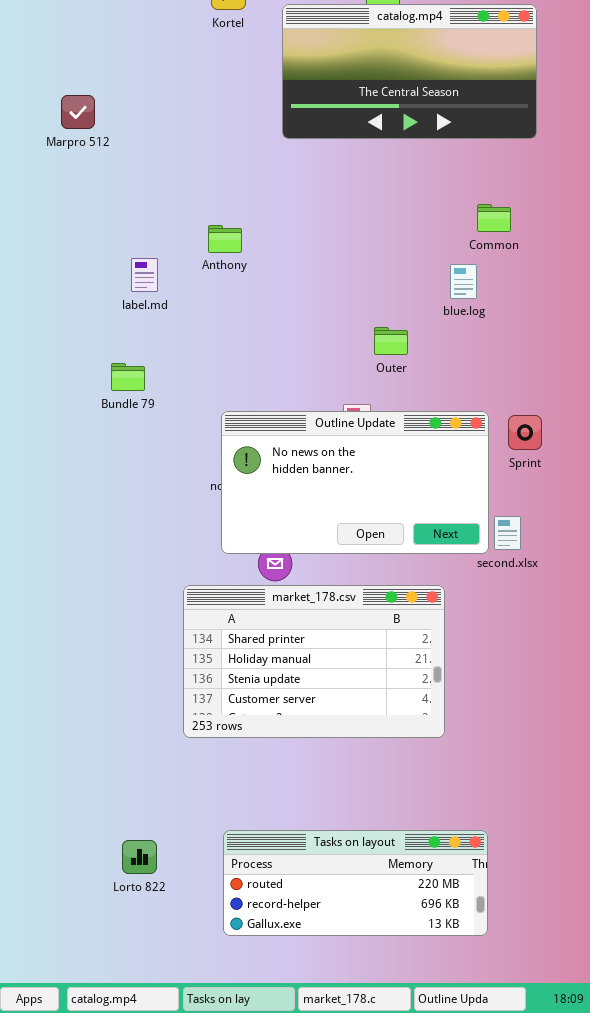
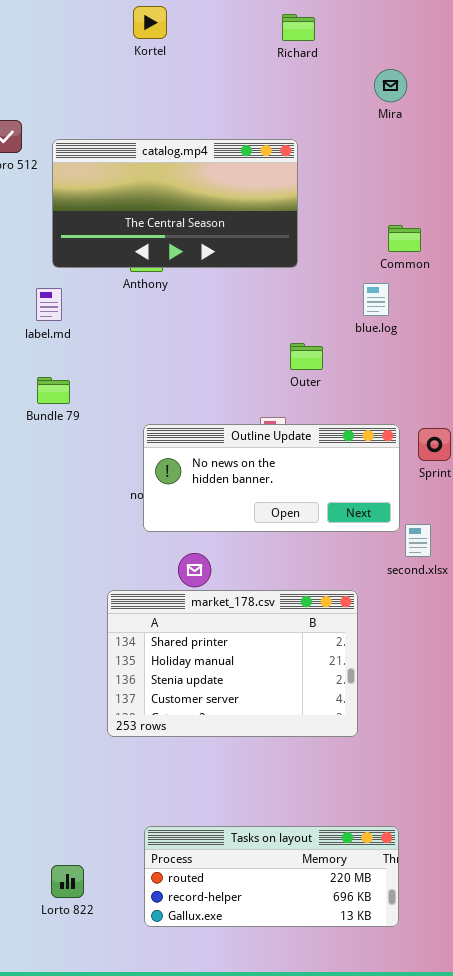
catalog.mp4: [282,4,537,139] -> [52,139,298,268], moved
label.md: [131,258,158,292] -> [36,288,62,321], moved
Outline Update: [221,411,489,554] -> [143,424,400,532], resized
Lorto 822: [122,840,157,874] -> [51,865,84,898], moved

